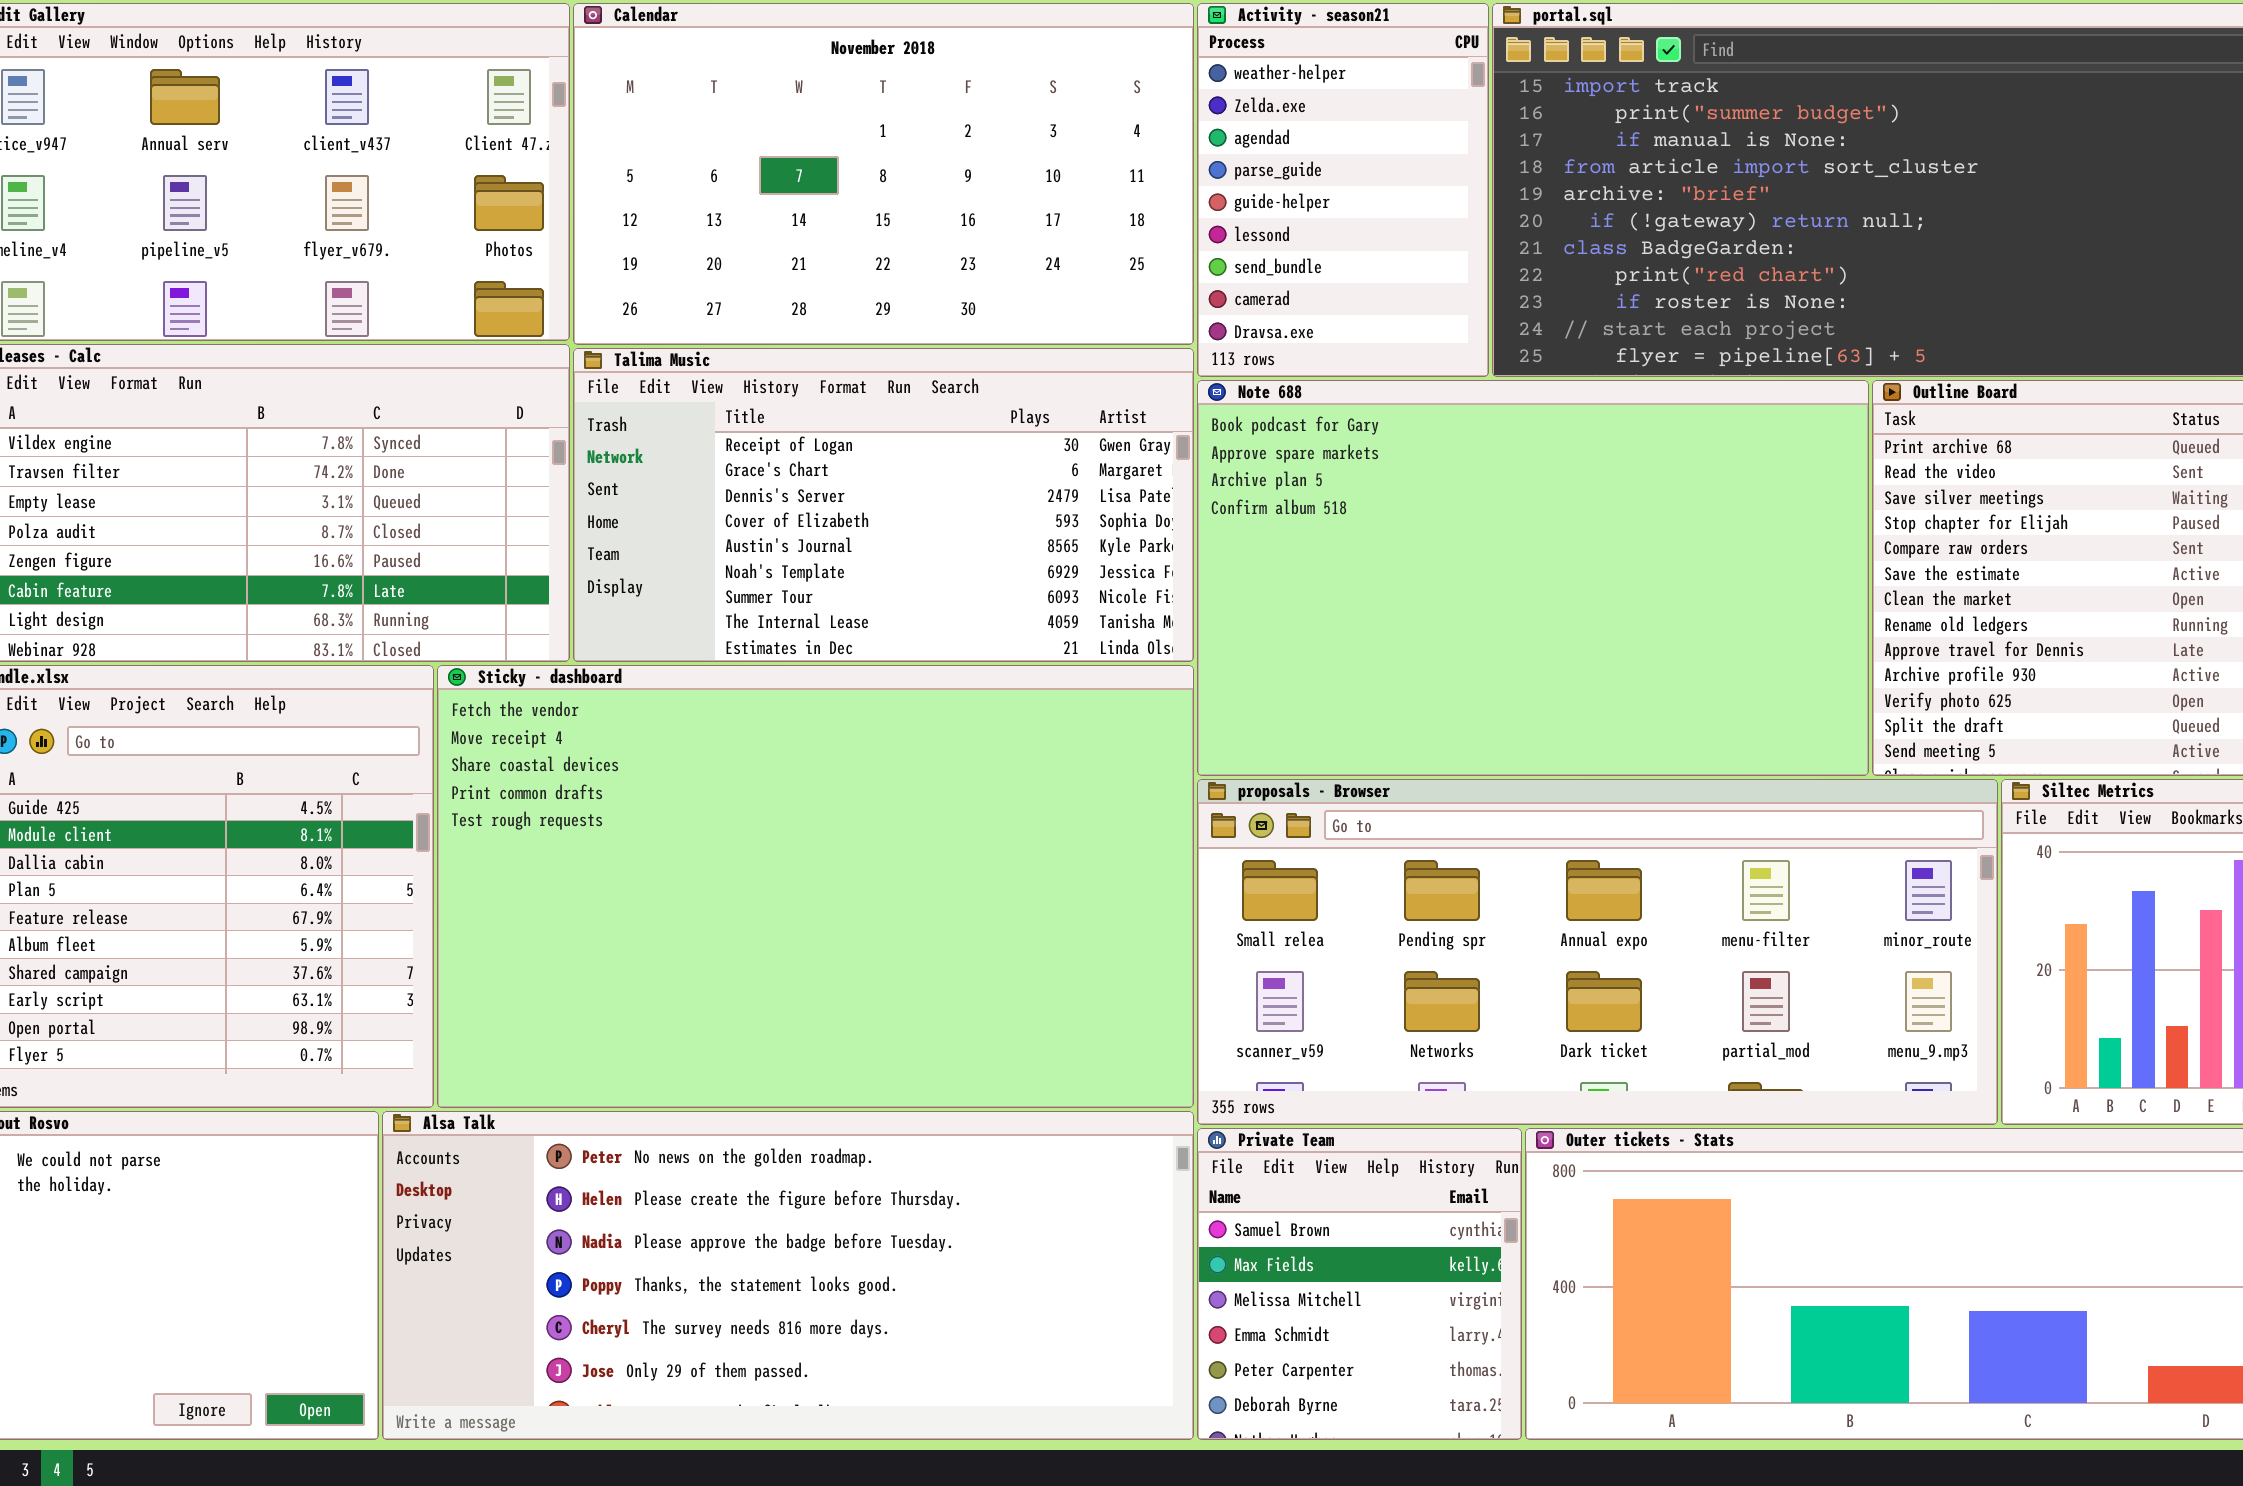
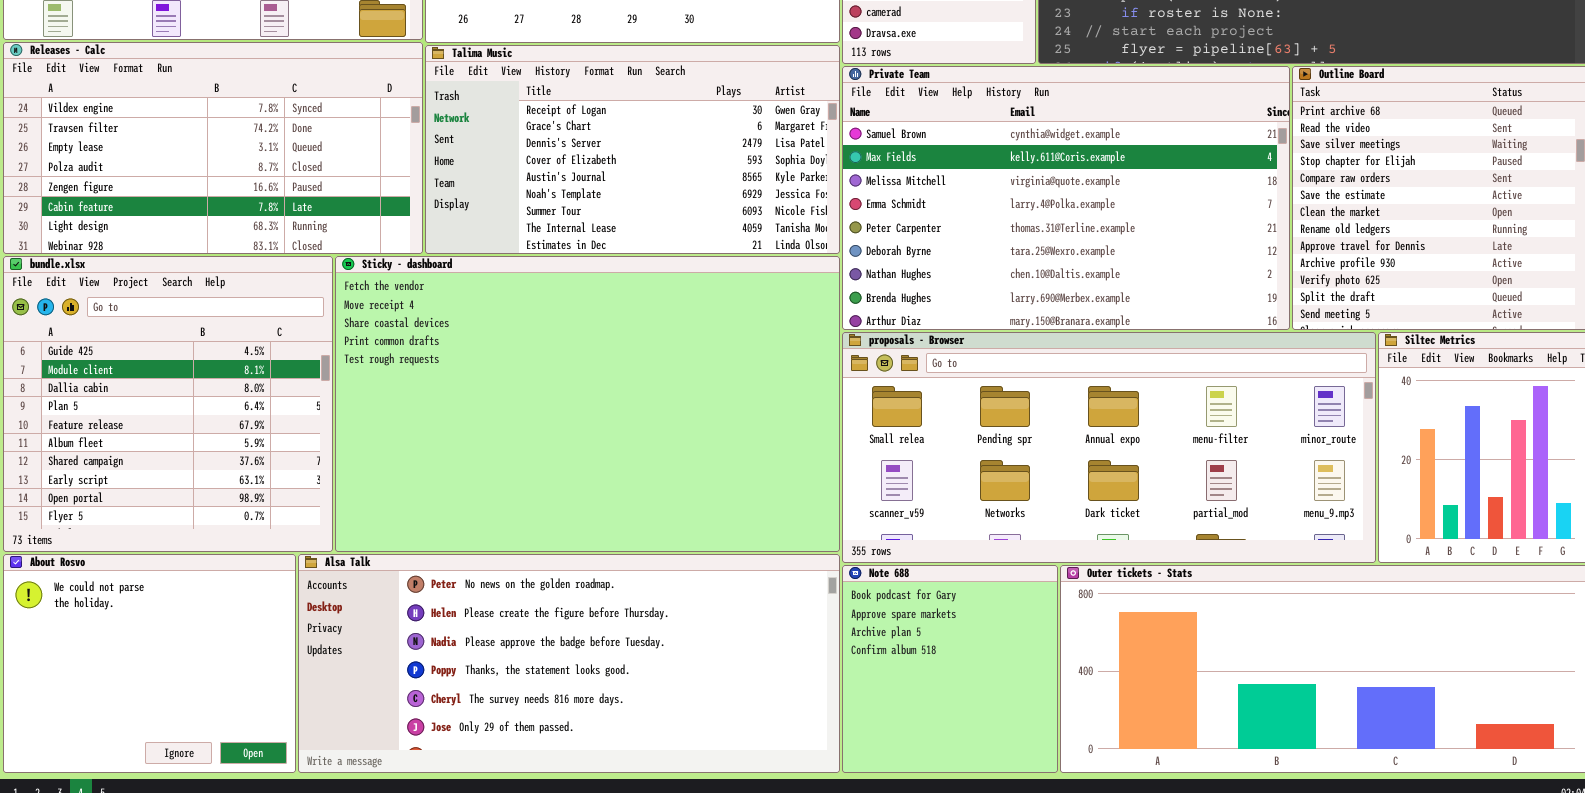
Note 688: [1197,380,1869,776] -> [842,565,1058,773], moved, resized
Private Team: [1197,1128,1522,1440] -> [842,66,1290,330], moved, resized

